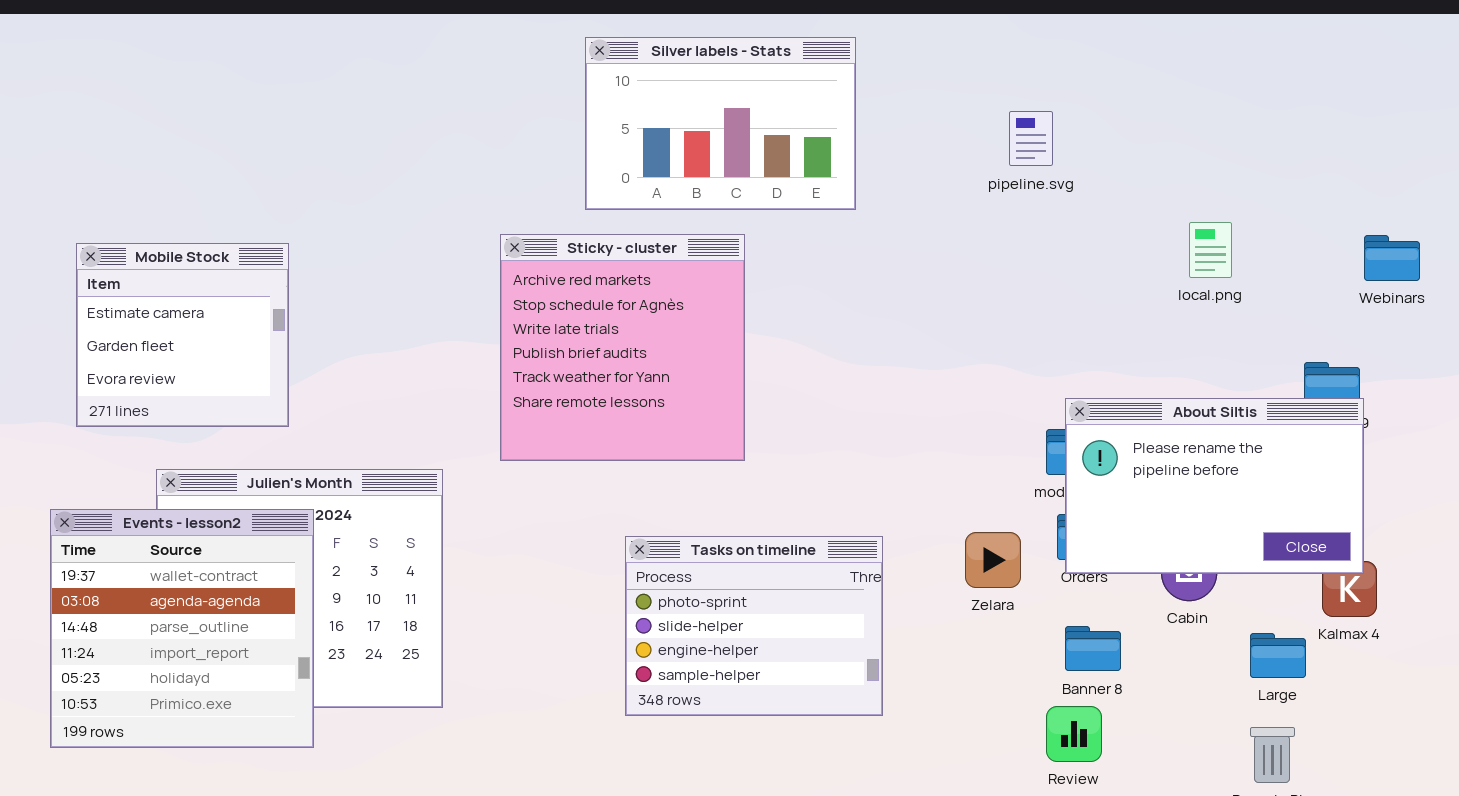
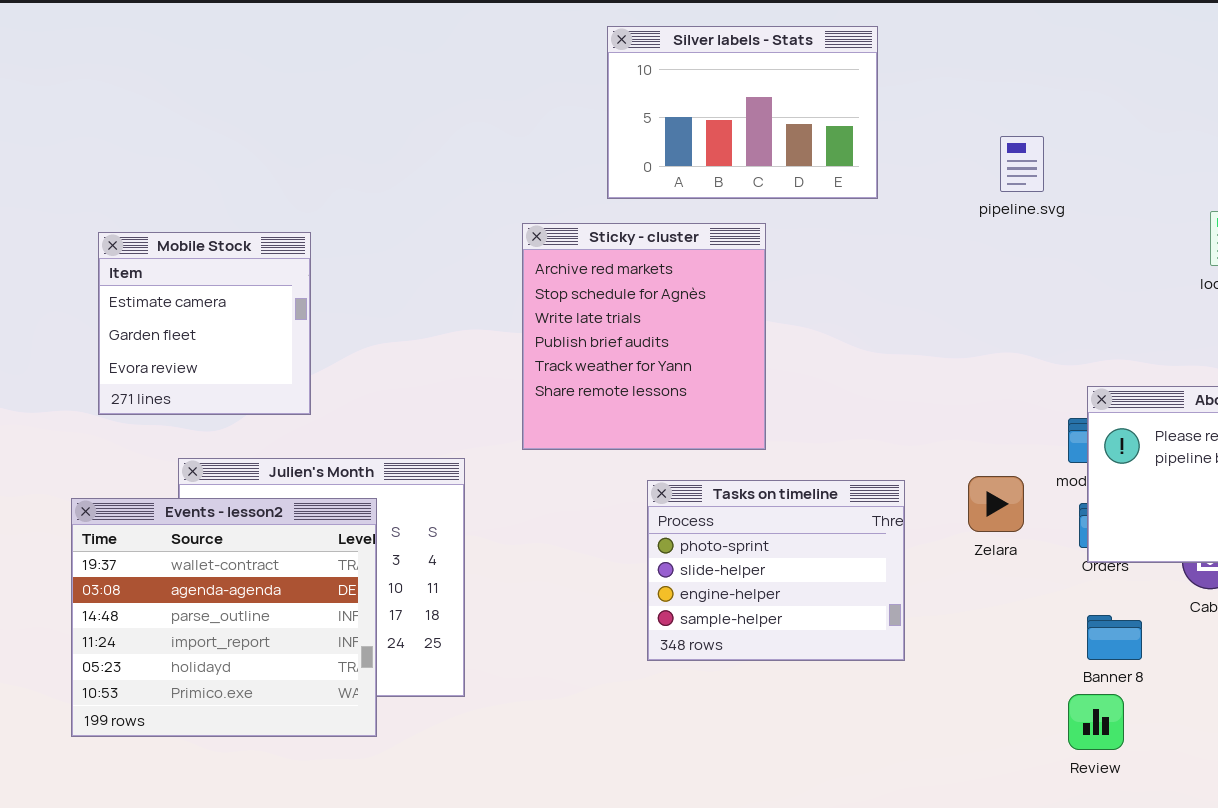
pipeline.svg: [1009,111,1053,166] -> [1000,136,1044,192], moved
Events - lesson2: [50,509,314,748] -> [71,498,377,737], resized
Zelara: [965,532,1021,588] -> [968,476,1024,532], moved
Tasks on timeline: [625,536,883,716] -> [647,480,905,661], moved

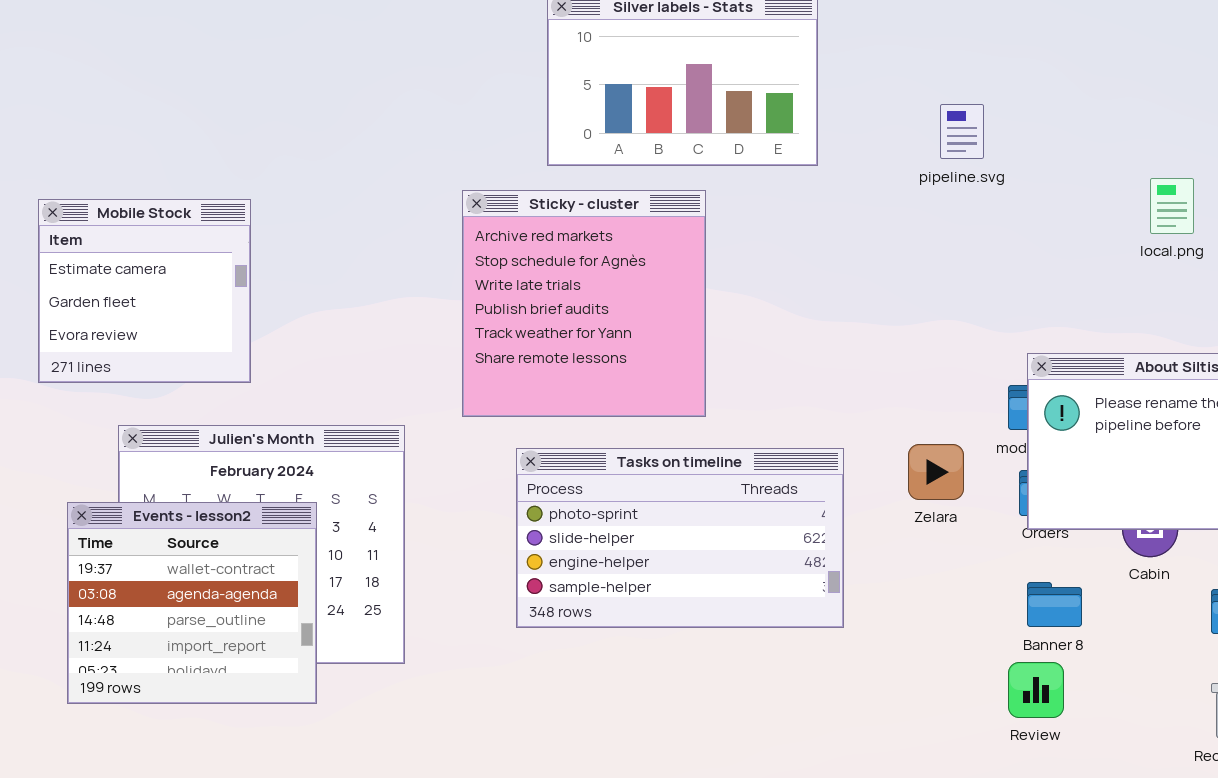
Tasks on timeline: [647,480,905,661] -> [516,448,844,628], resized
Events - lesson2: [71,498,377,737] -> [67,502,317,704], resized

